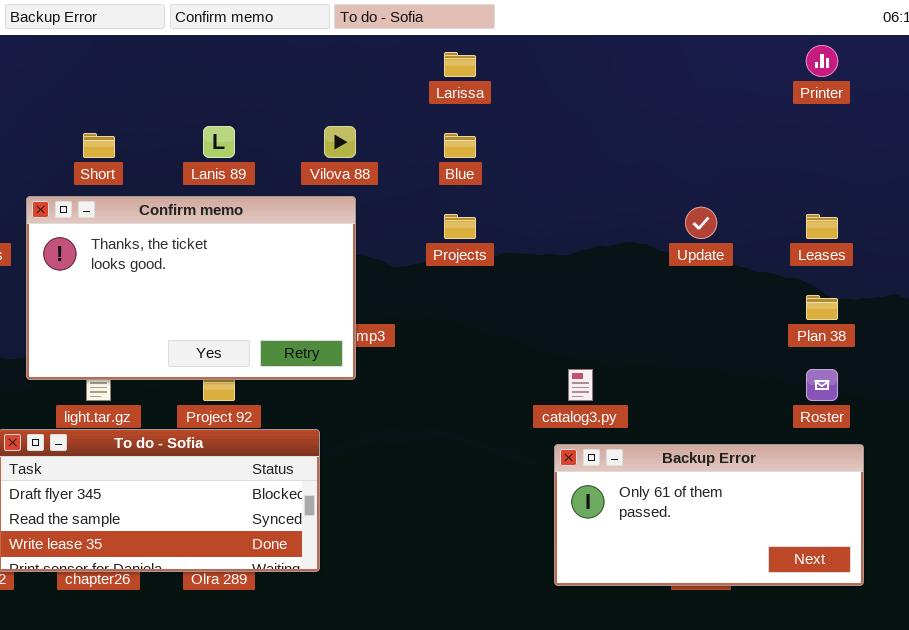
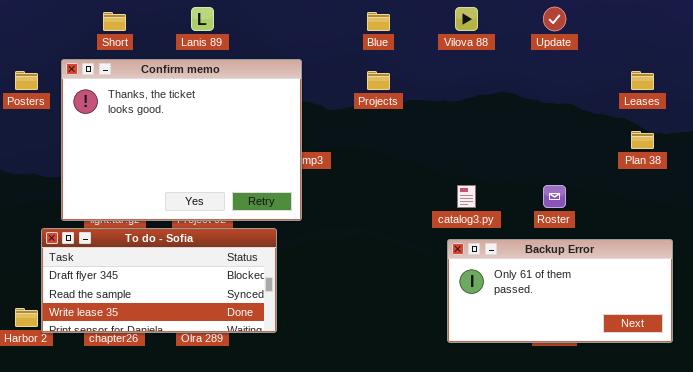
Vilova 88: [324,126,356,158] -> [455,7,478,31], moved
Confirm memo: [26,196,356,380] -> [61,59,302,221], resized
Update: [685,207,717,239] -> [543,7,566,31], moved
Roster: [806,369,838,401] -> [543,185,566,208], moved

